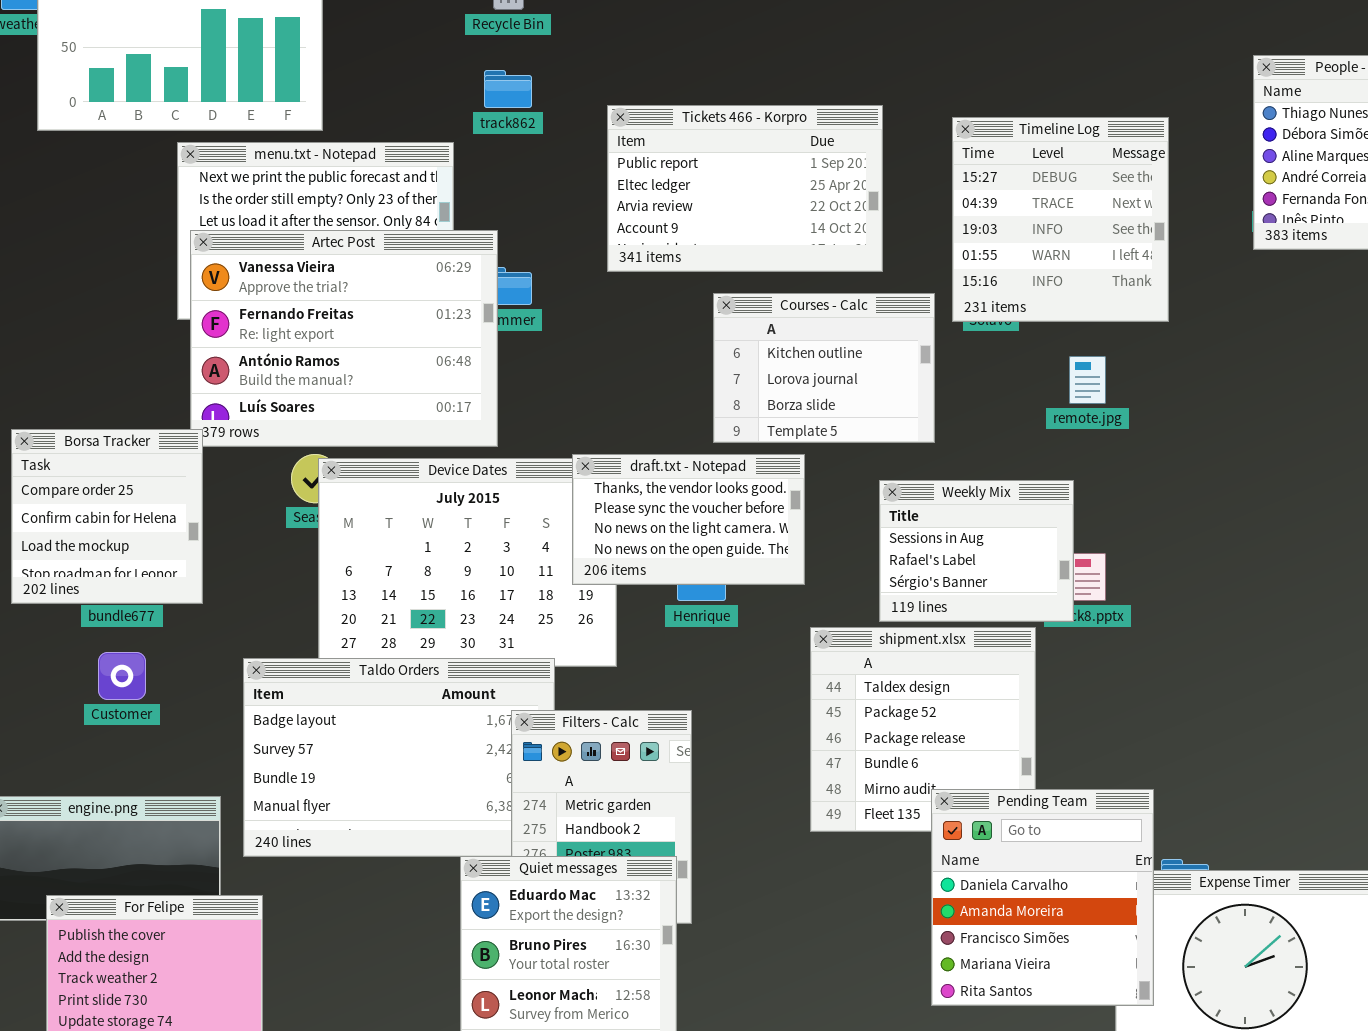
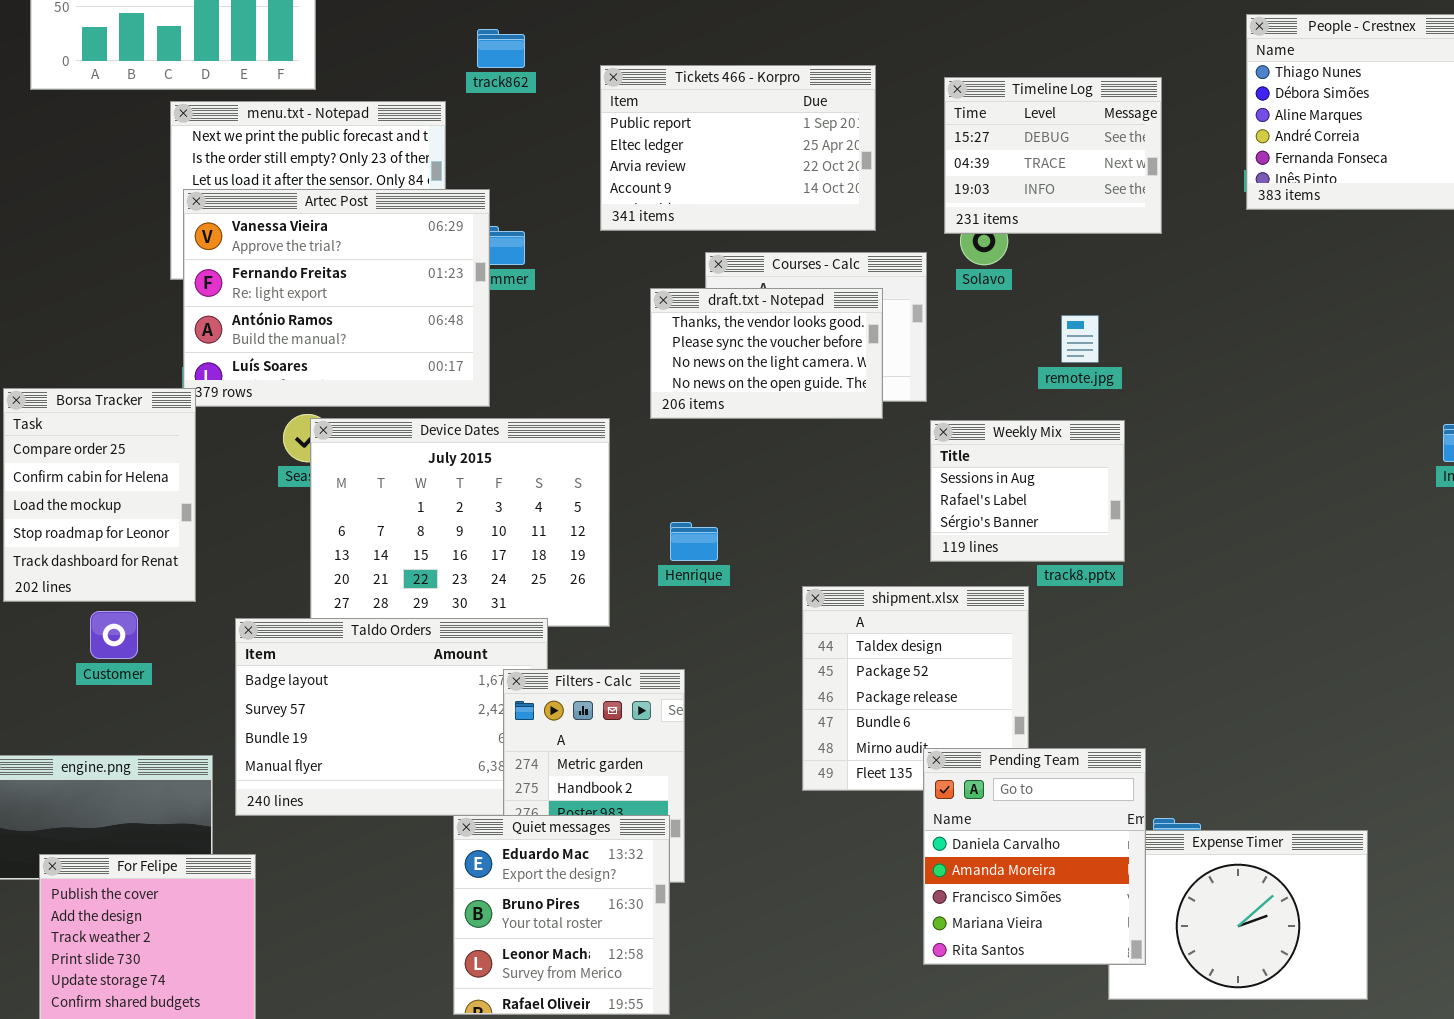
Timeline Log: [952,117,1169,322] -> [944,77,1162,234], resized
Borsa Tracker: [11,429,203,604] -> [3,388,196,602], resized
draft.txt - Notepad: [572,454,805,585] -> [650,288,883,419], moved
Weekly Mix: [879,480,1074,622] -> [930,420,1125,562], moved

